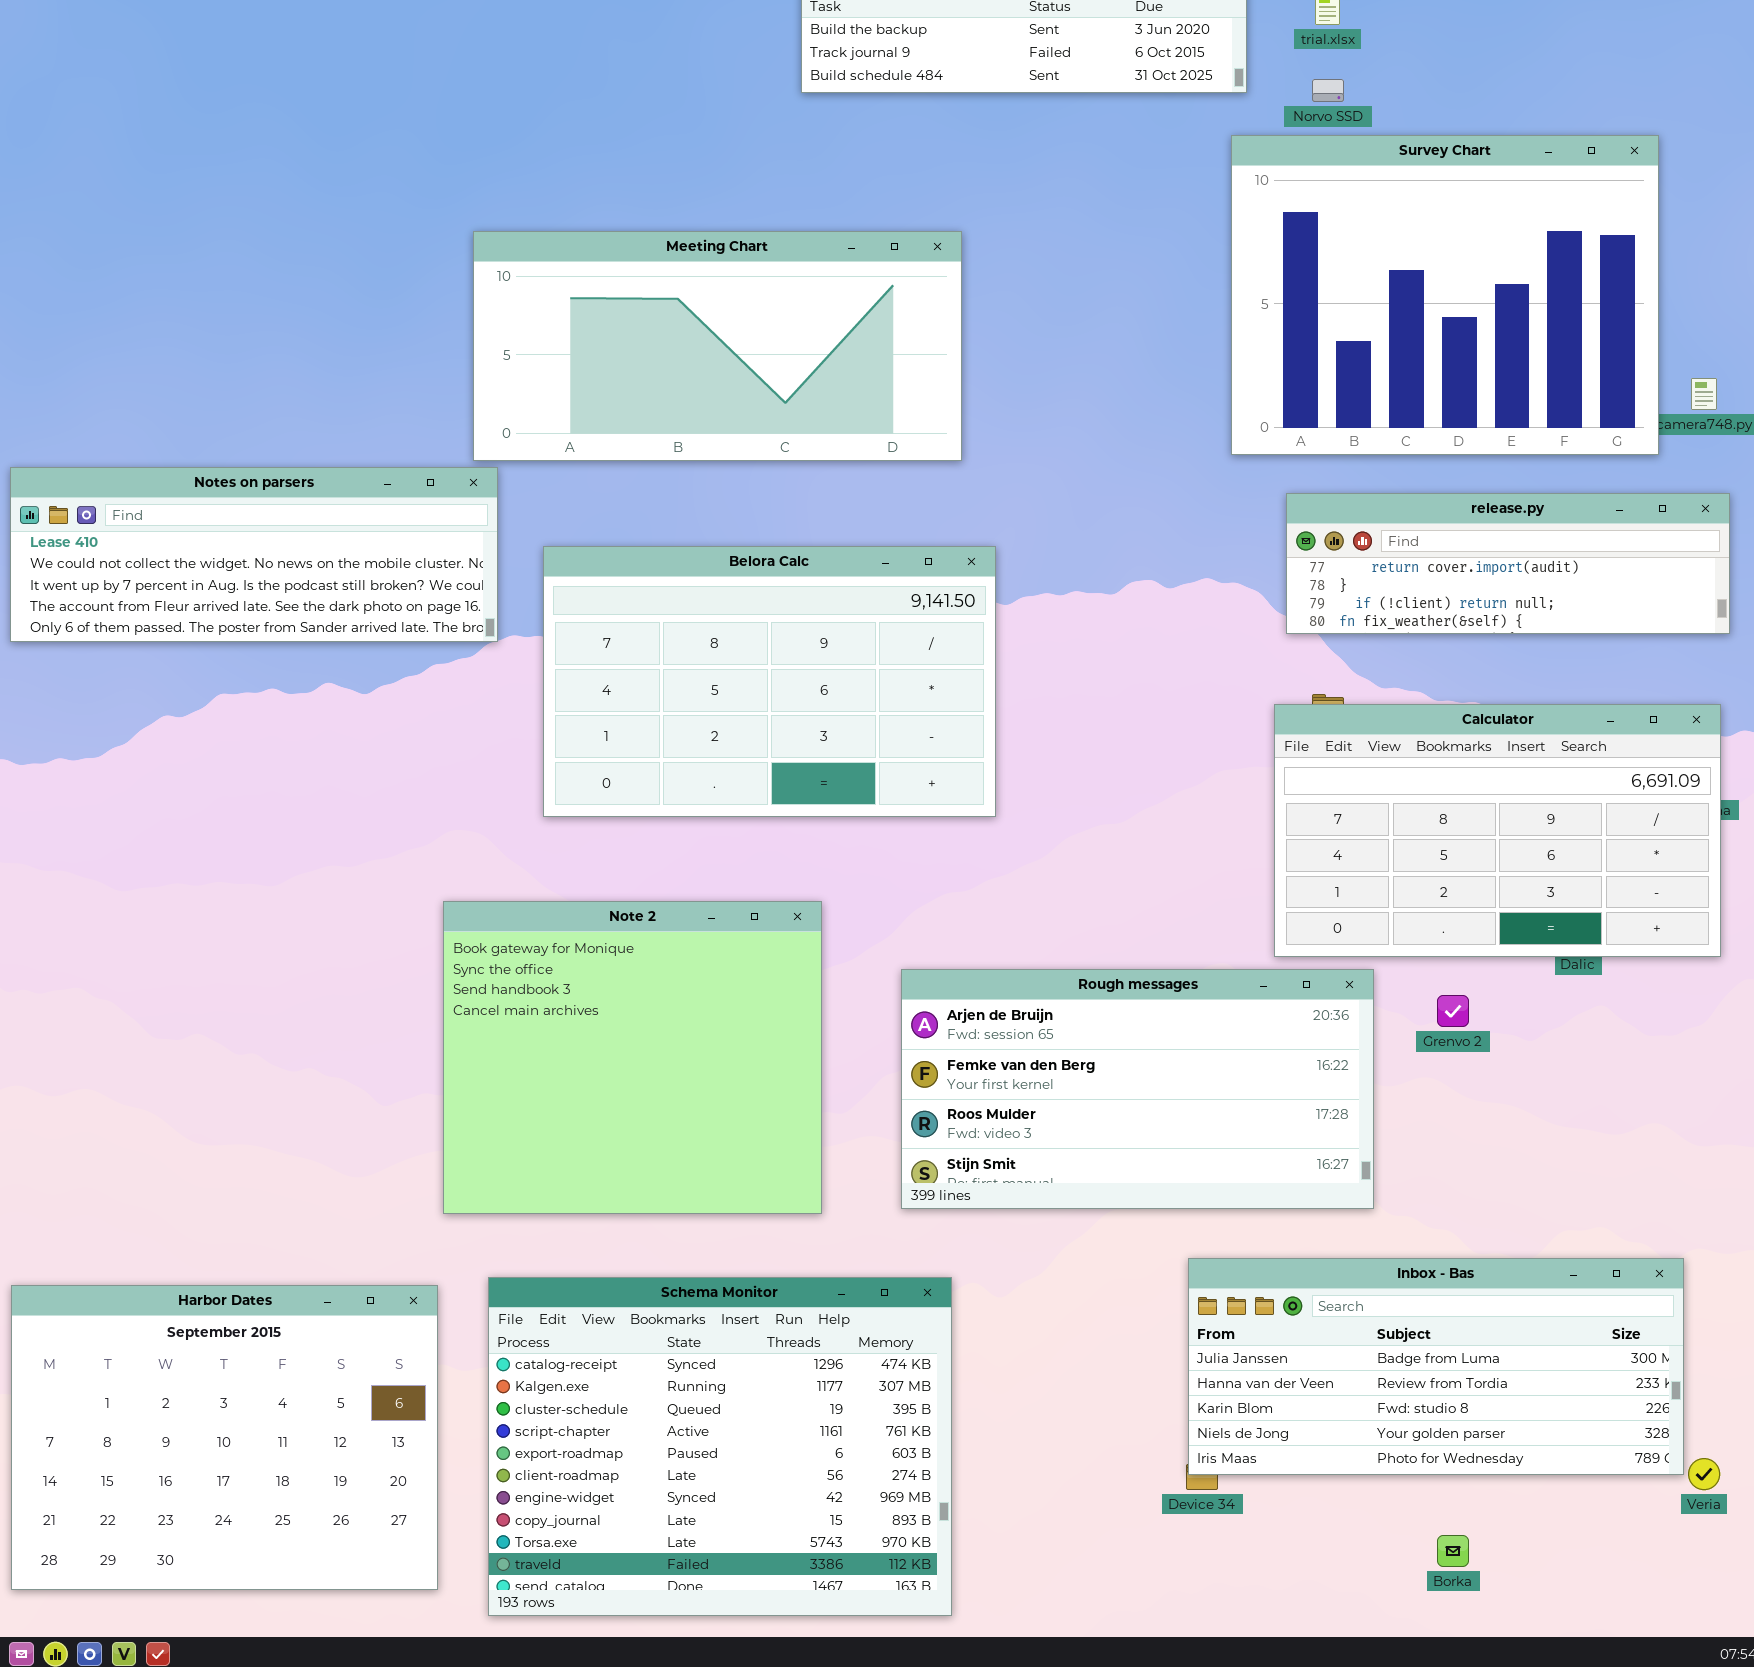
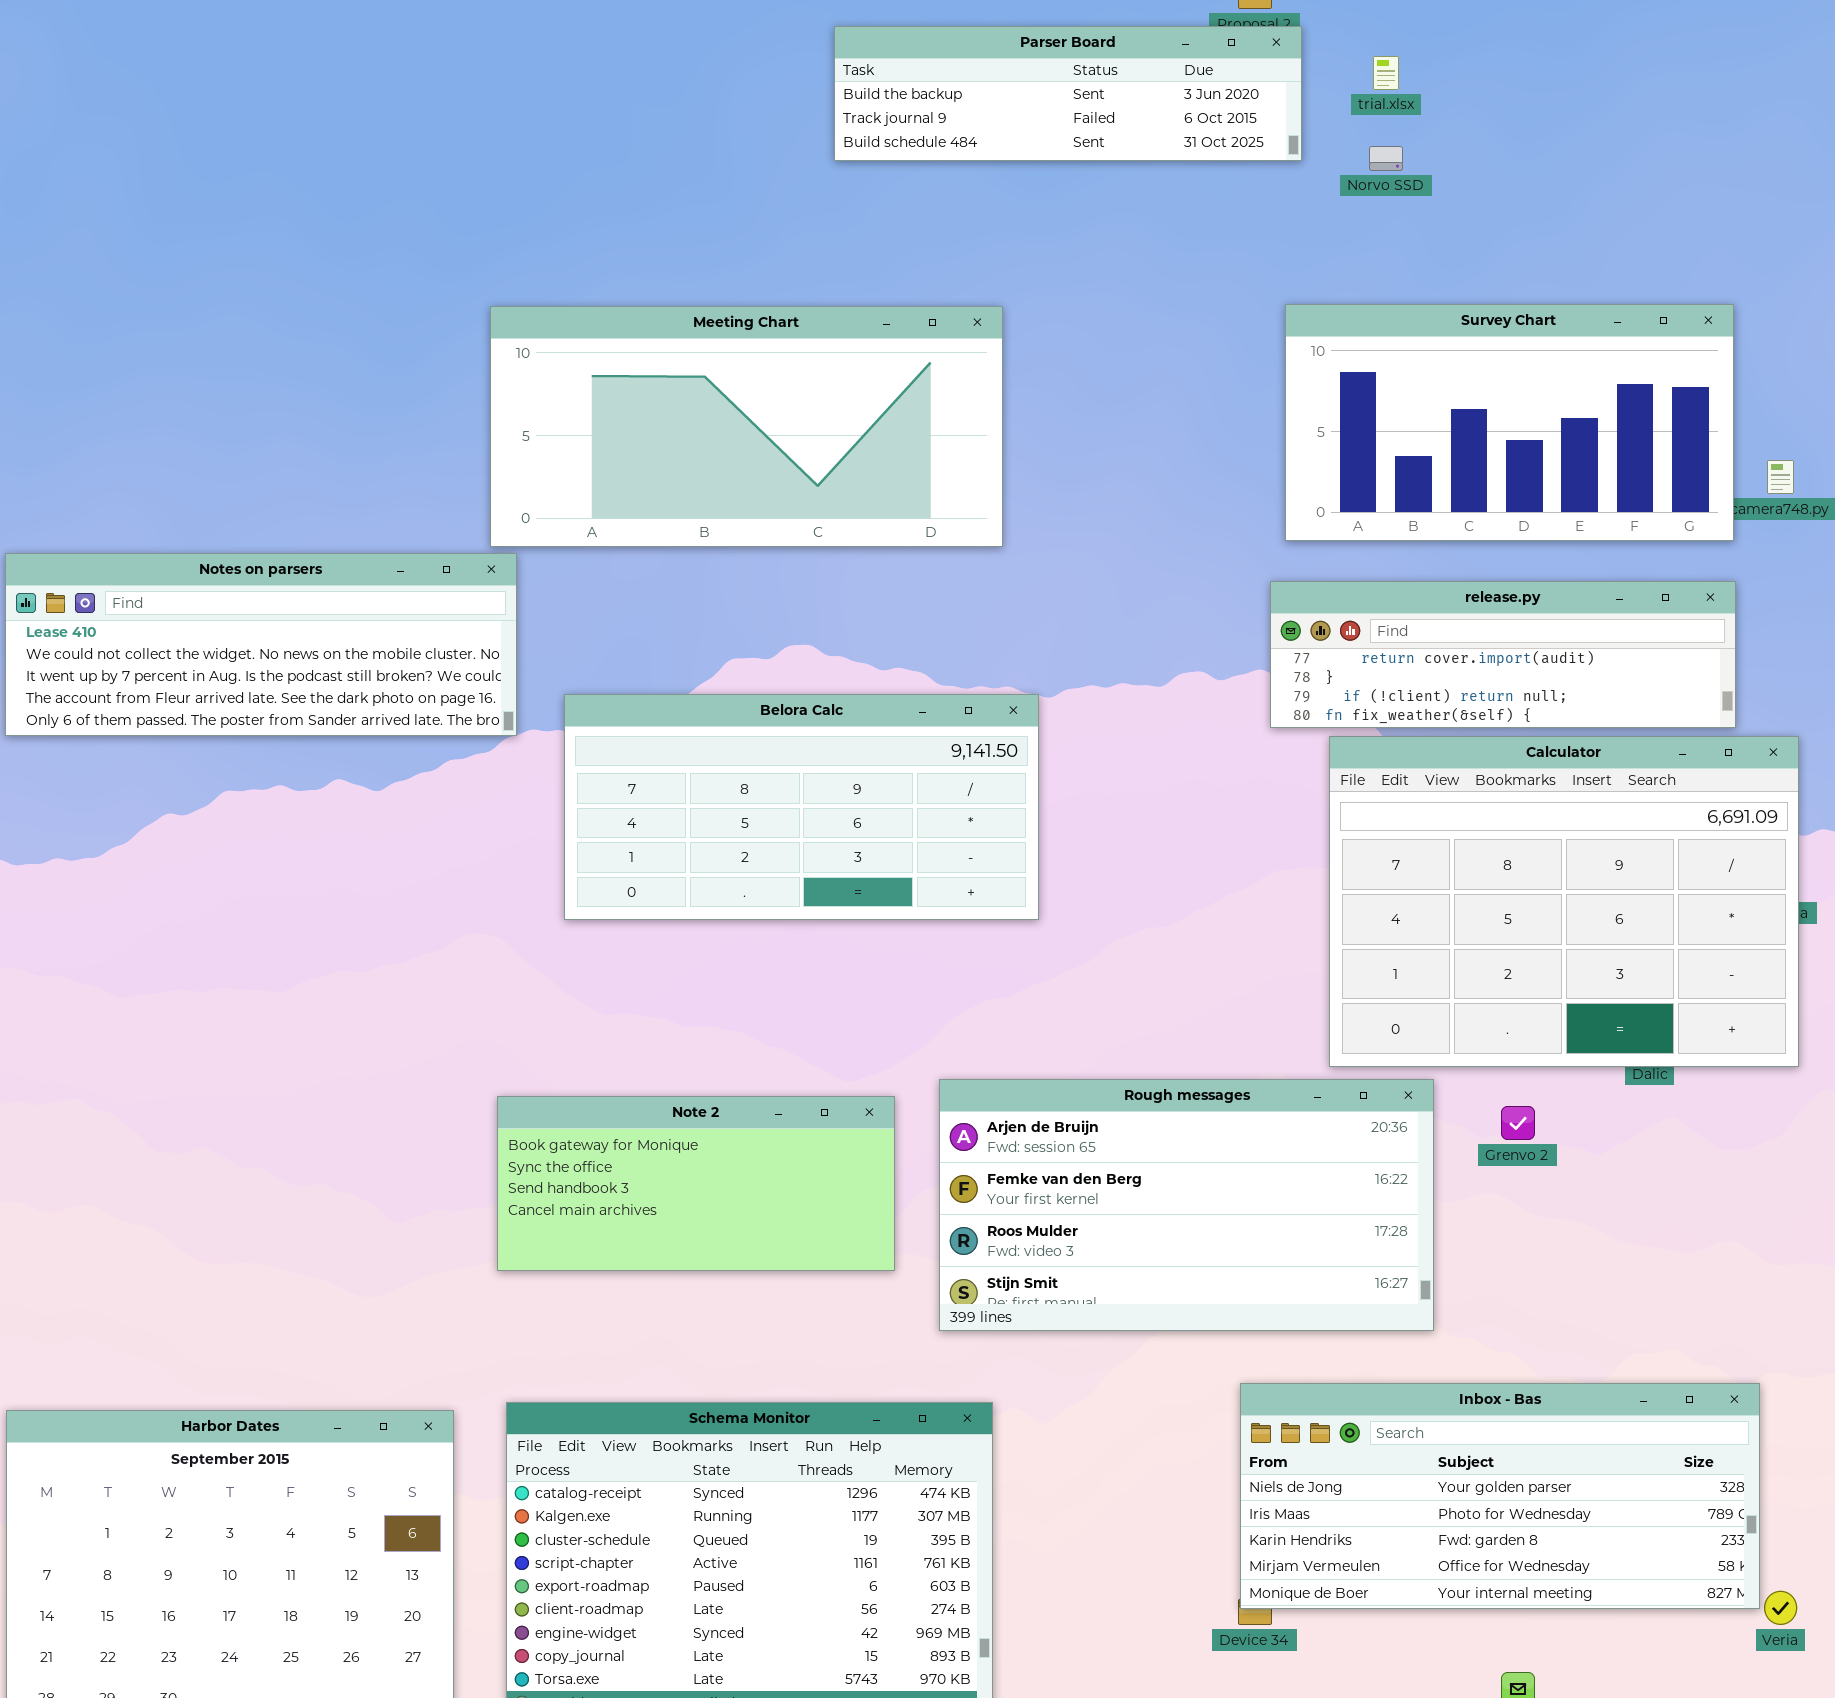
Survey Chart: [1231,135,1659,455] -> [1285,304,1734,541], resized
release.py: [1286,493,1730,634] -> [1270,581,1736,728], moved
Belora Calc: [543,546,996,817] -> [564,694,1039,920], resized
Calculator: [1274,704,1721,957] -> [1329,736,1799,1067], resized
Note 2: [443,901,822,1214] -> [497,1096,895,1271], moved, resized
Inbox - Bas: [1188,1258,1684,1475] -> [1240,1383,1760,1609], scrolled down 3 rows

